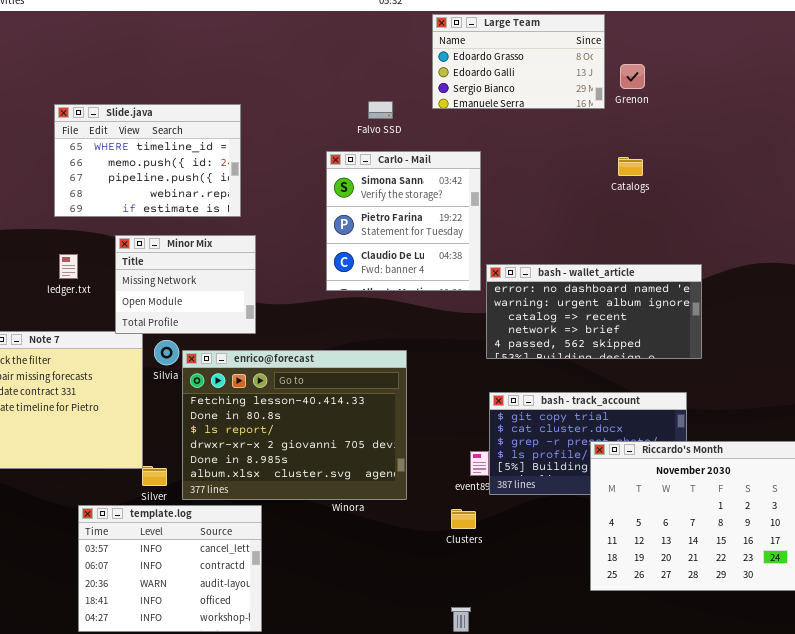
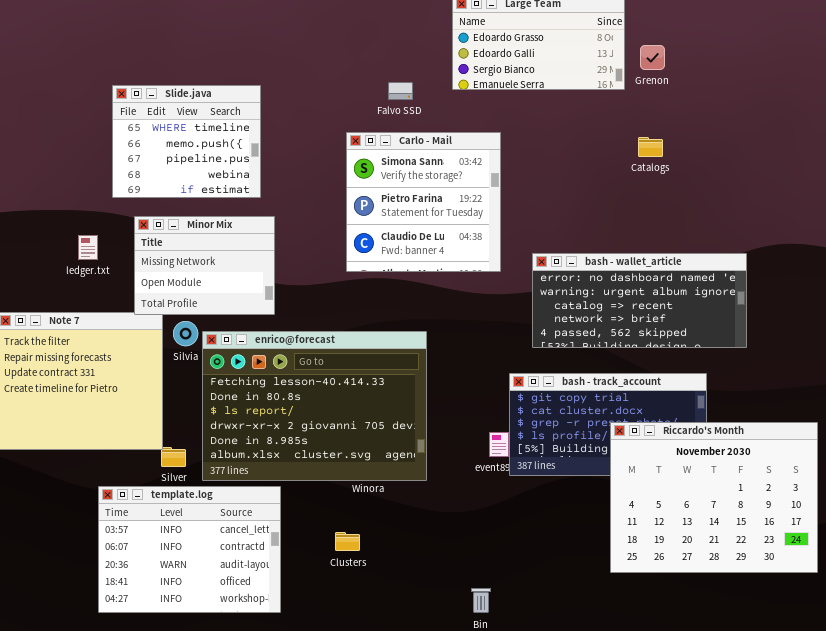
Slide.java: [54,104,241,217] -> [112,85,261,198], resized
bash - wallet_article: [486,264,702,359] -> [532,253,747,348], moved
Clusters: [451,509,476,529] -> [335,532,360,551], moved

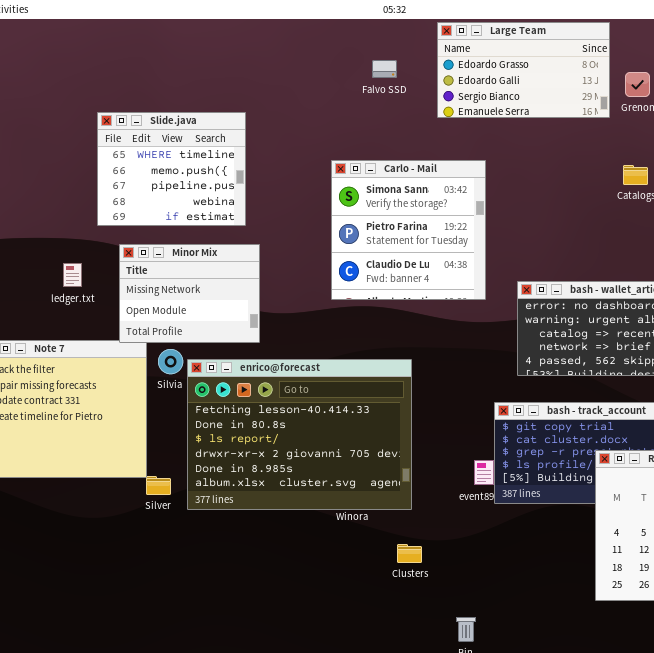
Falvo SSD: [388,82,413,100] -> [372,60,397,78], moved
template.log: [98,486,281,613] -> none, closed
Clusters: [335,532,360,551] -> [397,544,422,563], moved

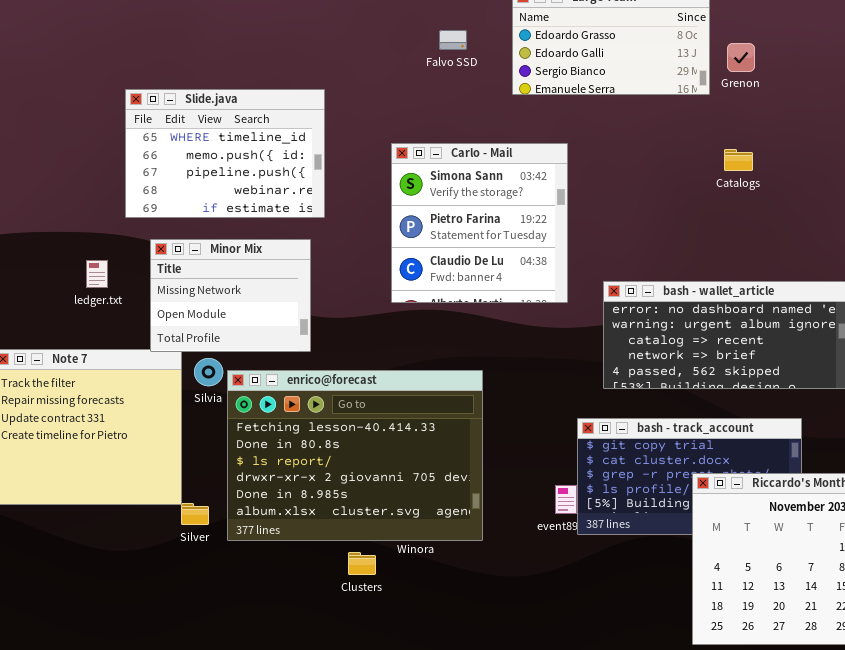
Slide.java: [97,112,246,226] -> [125,89,325,218], resized
Clusters: [397,544,422,563] -> [348,552,376,575], moved

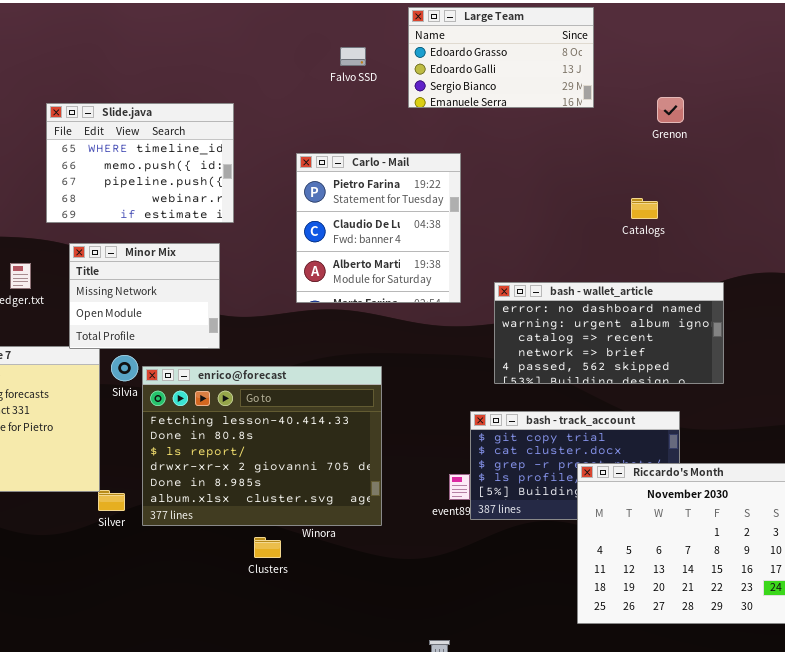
Grenon: [727,43,755,72] -> [657,97,684,123], moved
Carlo - Mail: [391,143,568,303] -> [296,153,461,303], scrolled down 1 row
Catalogs: [724,149,753,171] -> [631,198,658,219], moved

